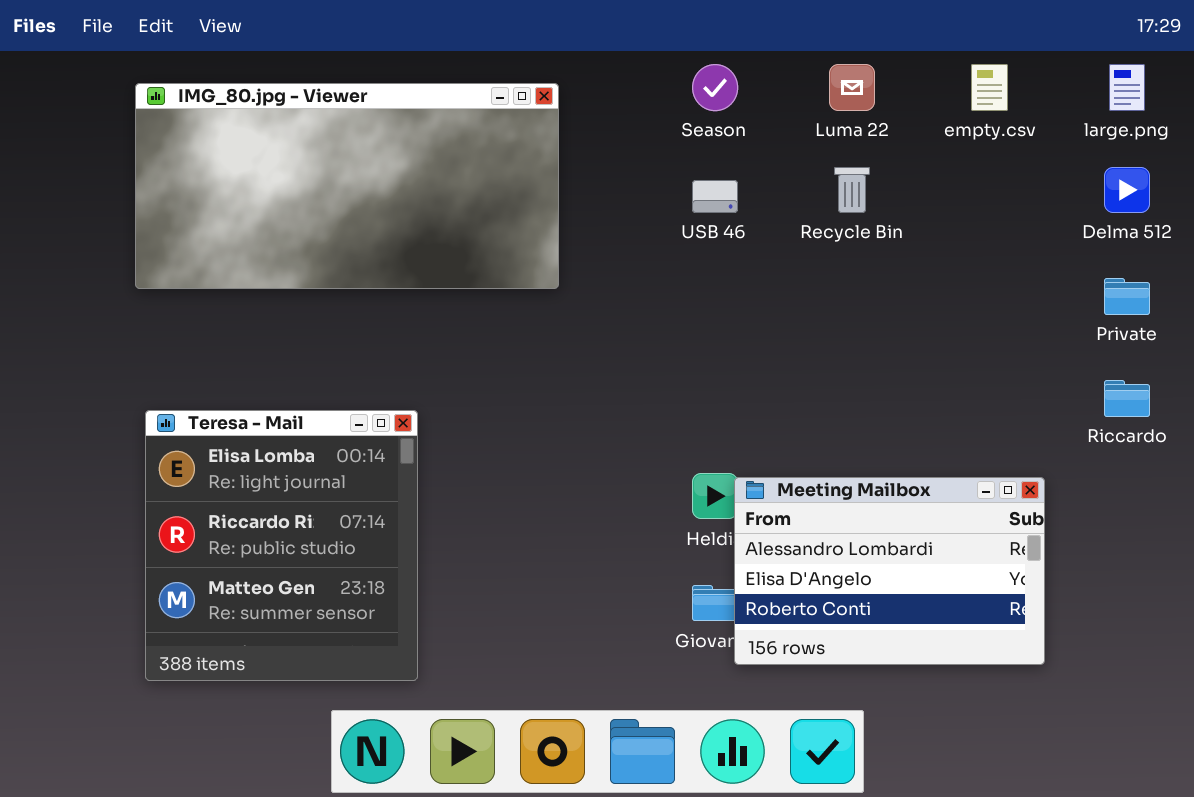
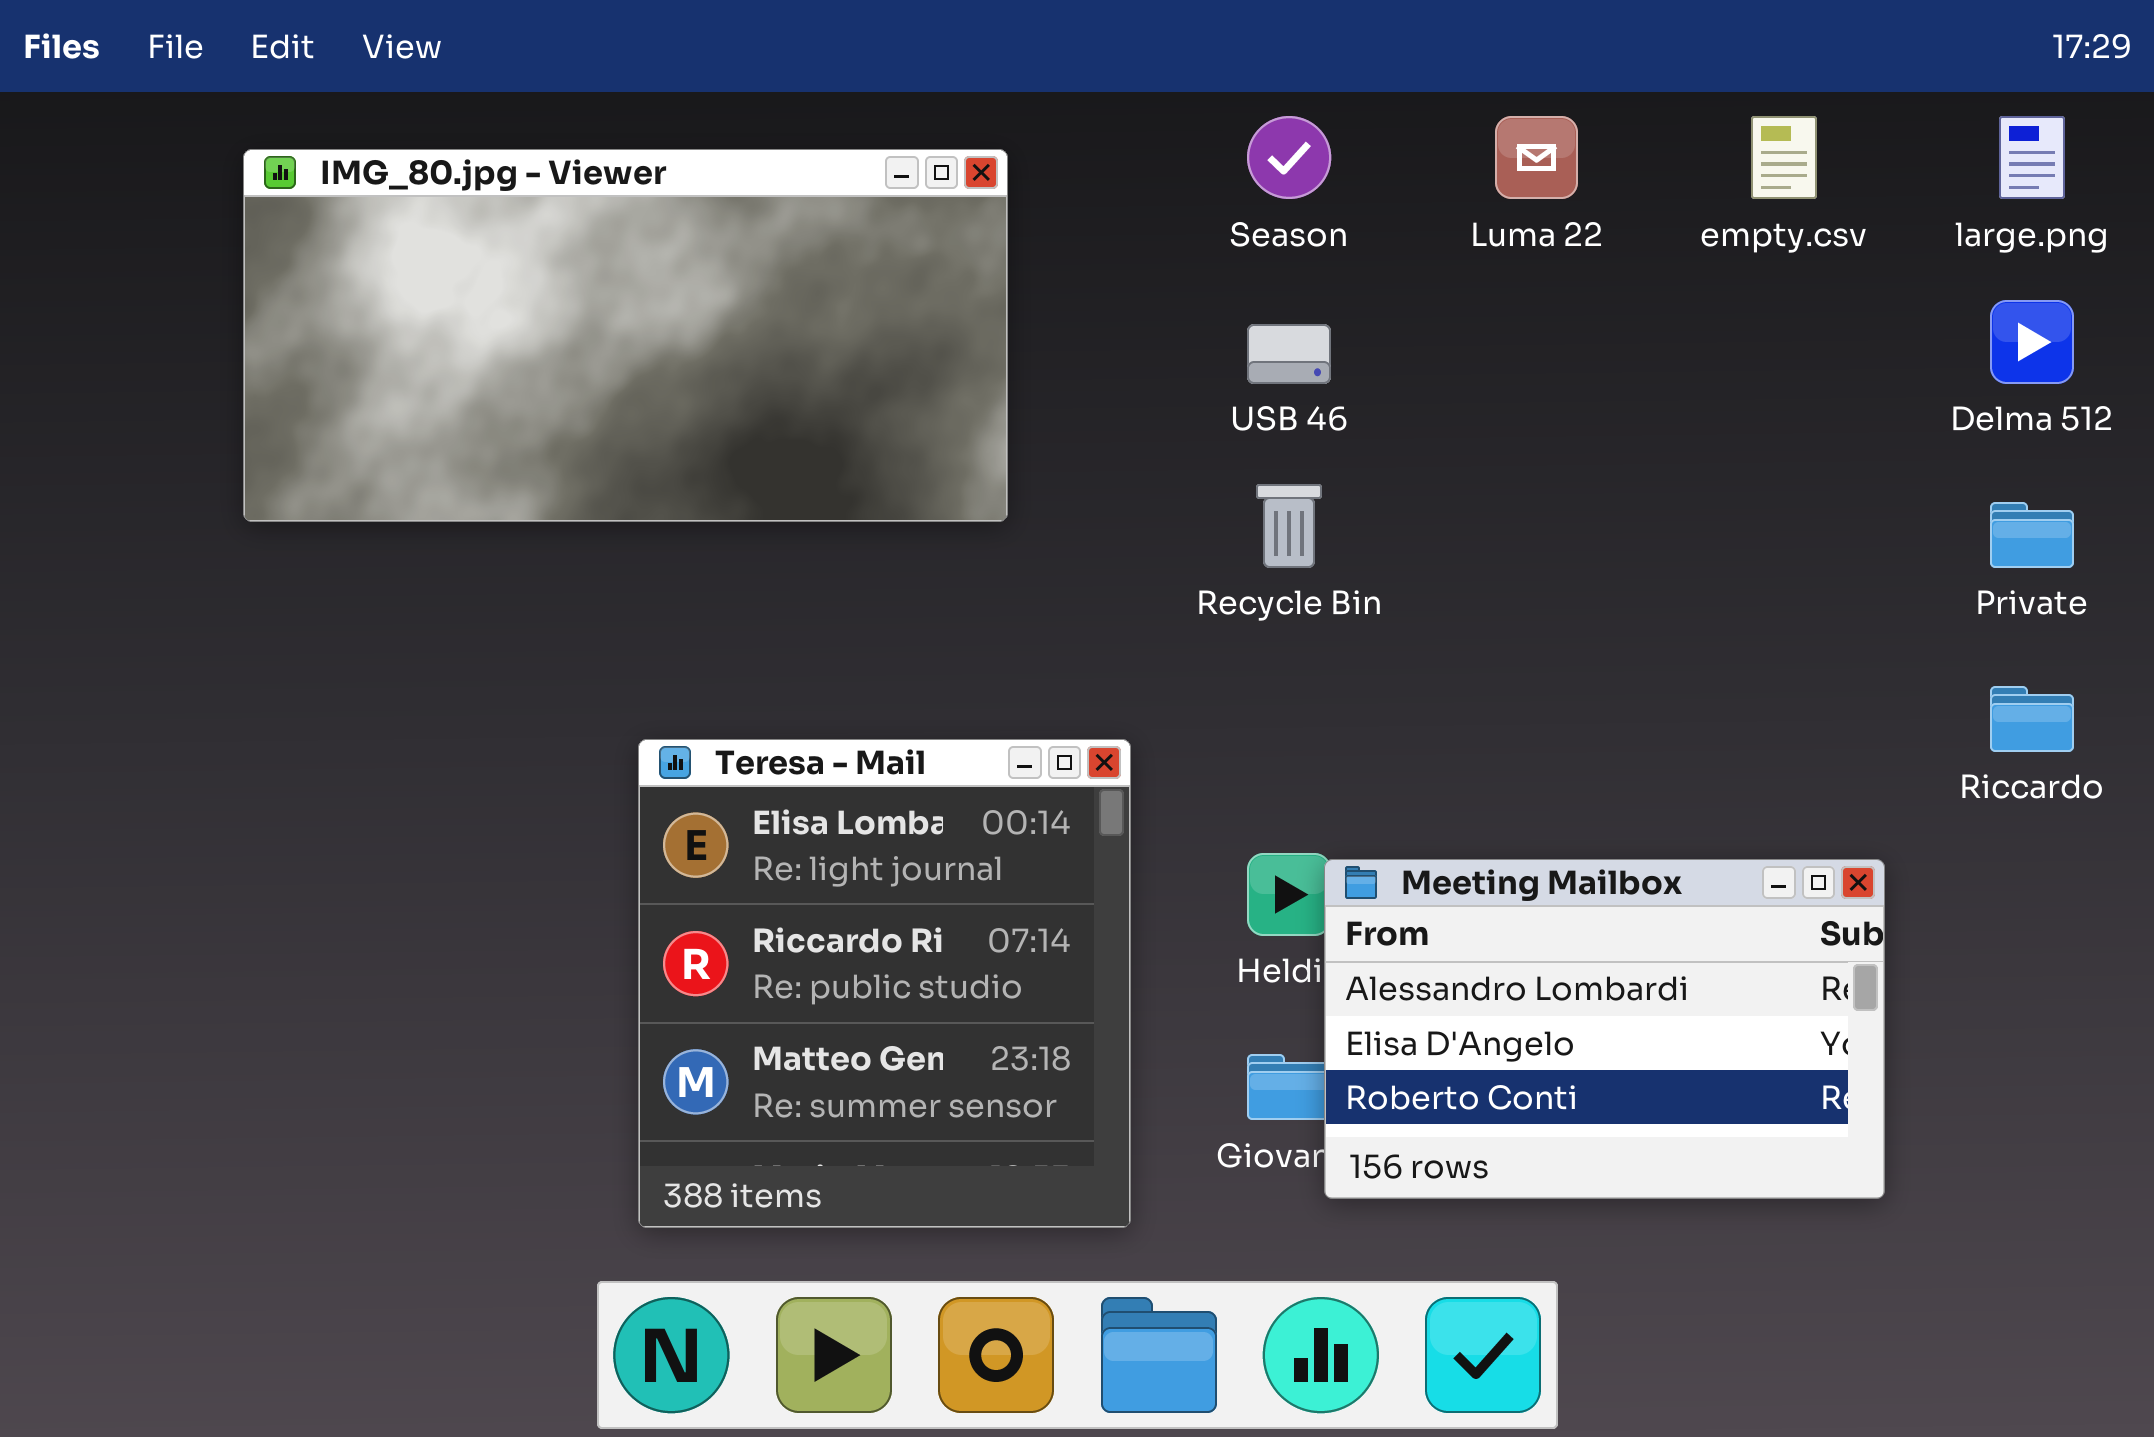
Recycle Bin: [834,167,870,213] -> [1256,484,1322,568], moved
Teresa - Mail: [145,410,418,681] -> [638,739,1131,1228], moved

